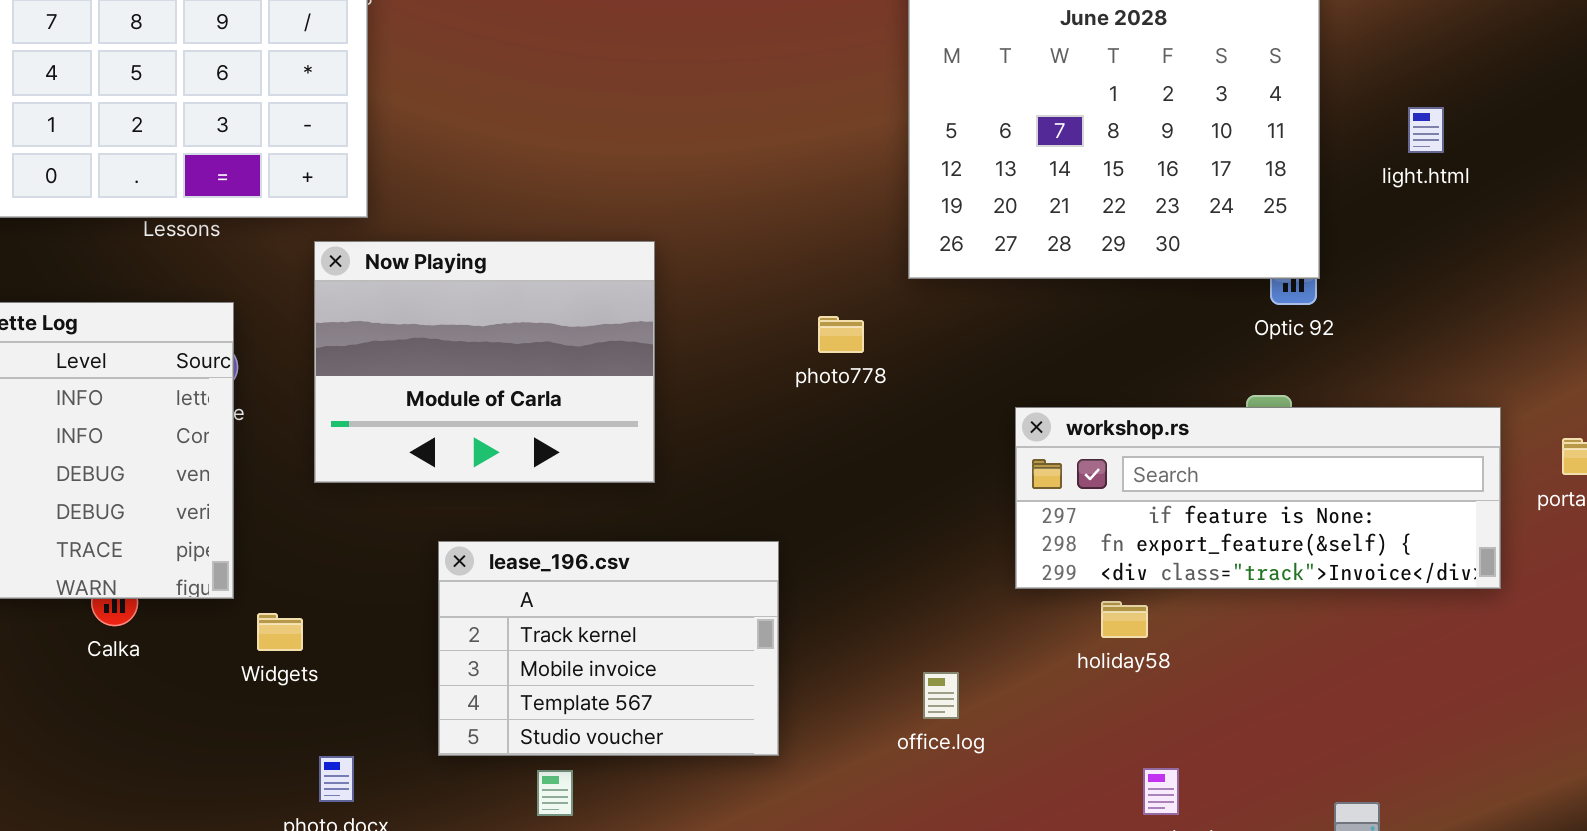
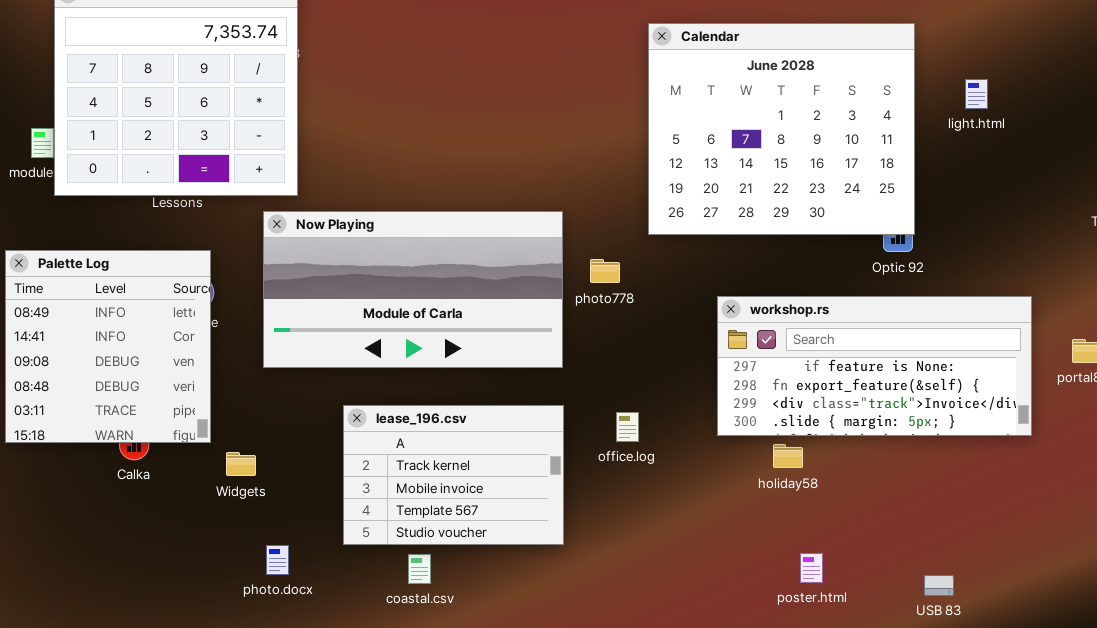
light.html: [1408,107,1444,153] -> [965,79,988,109], moved
Now Playing: [314,241,655,483] -> [263,211,563,368], resized
workshop.rs: [1015,407,1501,589] -> [717,296,1032,436], resized
office.log: [923,672,959,719] -> [616,412,639,442], moved

